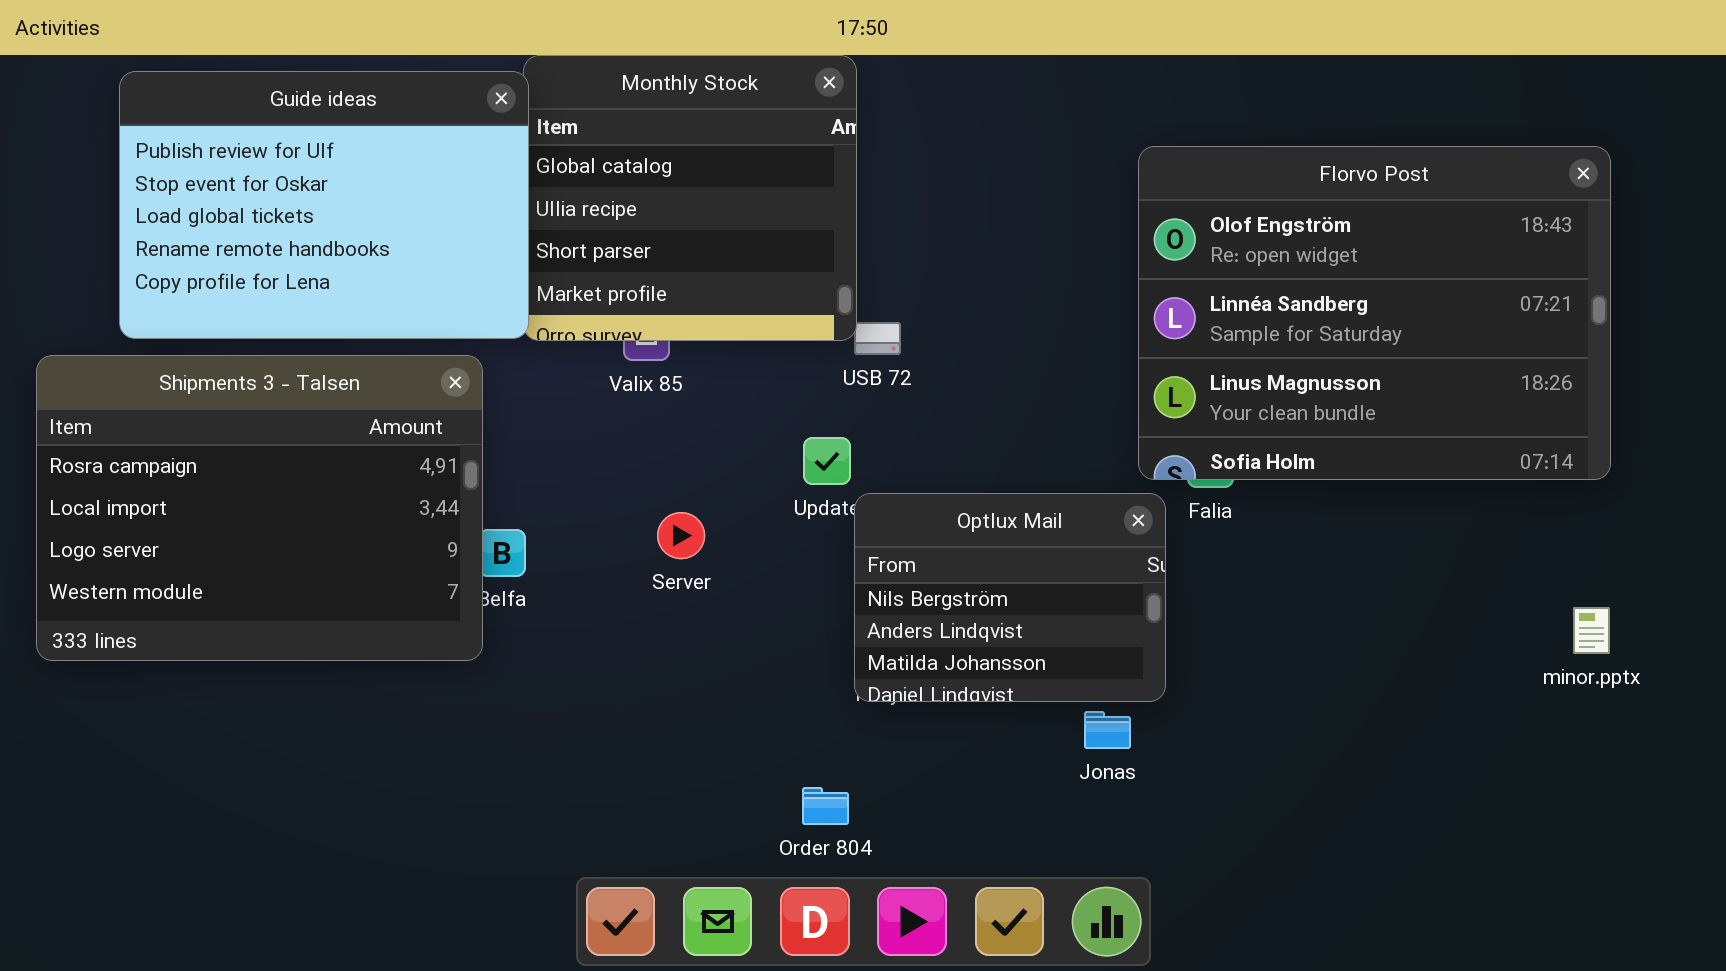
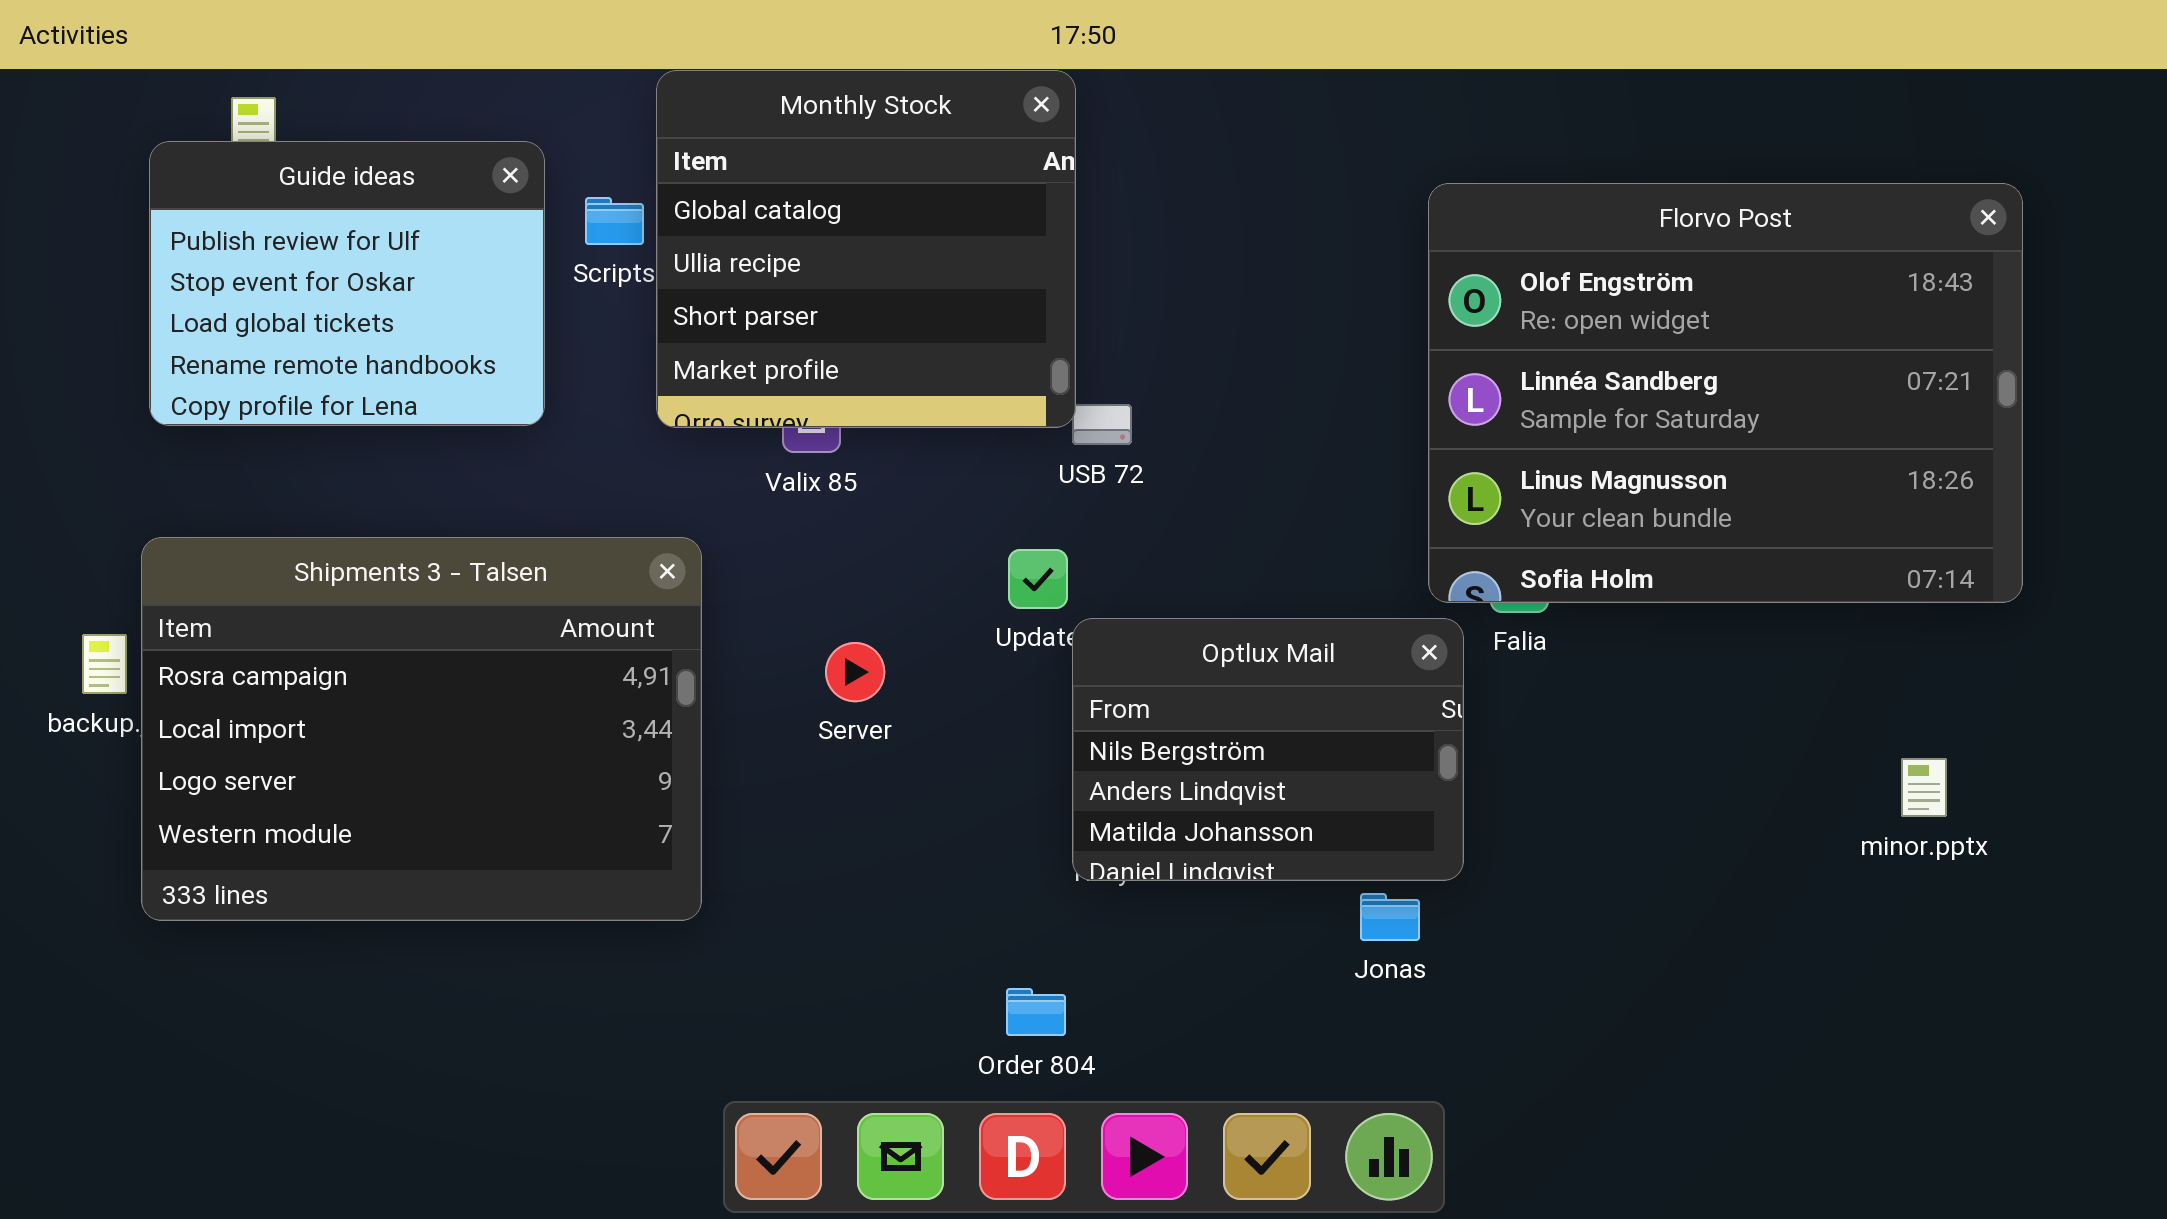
Guide ideas: [119,71,529,339] -> [149,141,545,426], resized
Shipments 3 - Talsen: [36,355,483,661] -> [141,537,702,921], moved
minor.pptx: [1573,607,1610,654] -> [1901,758,1947,817], moved

